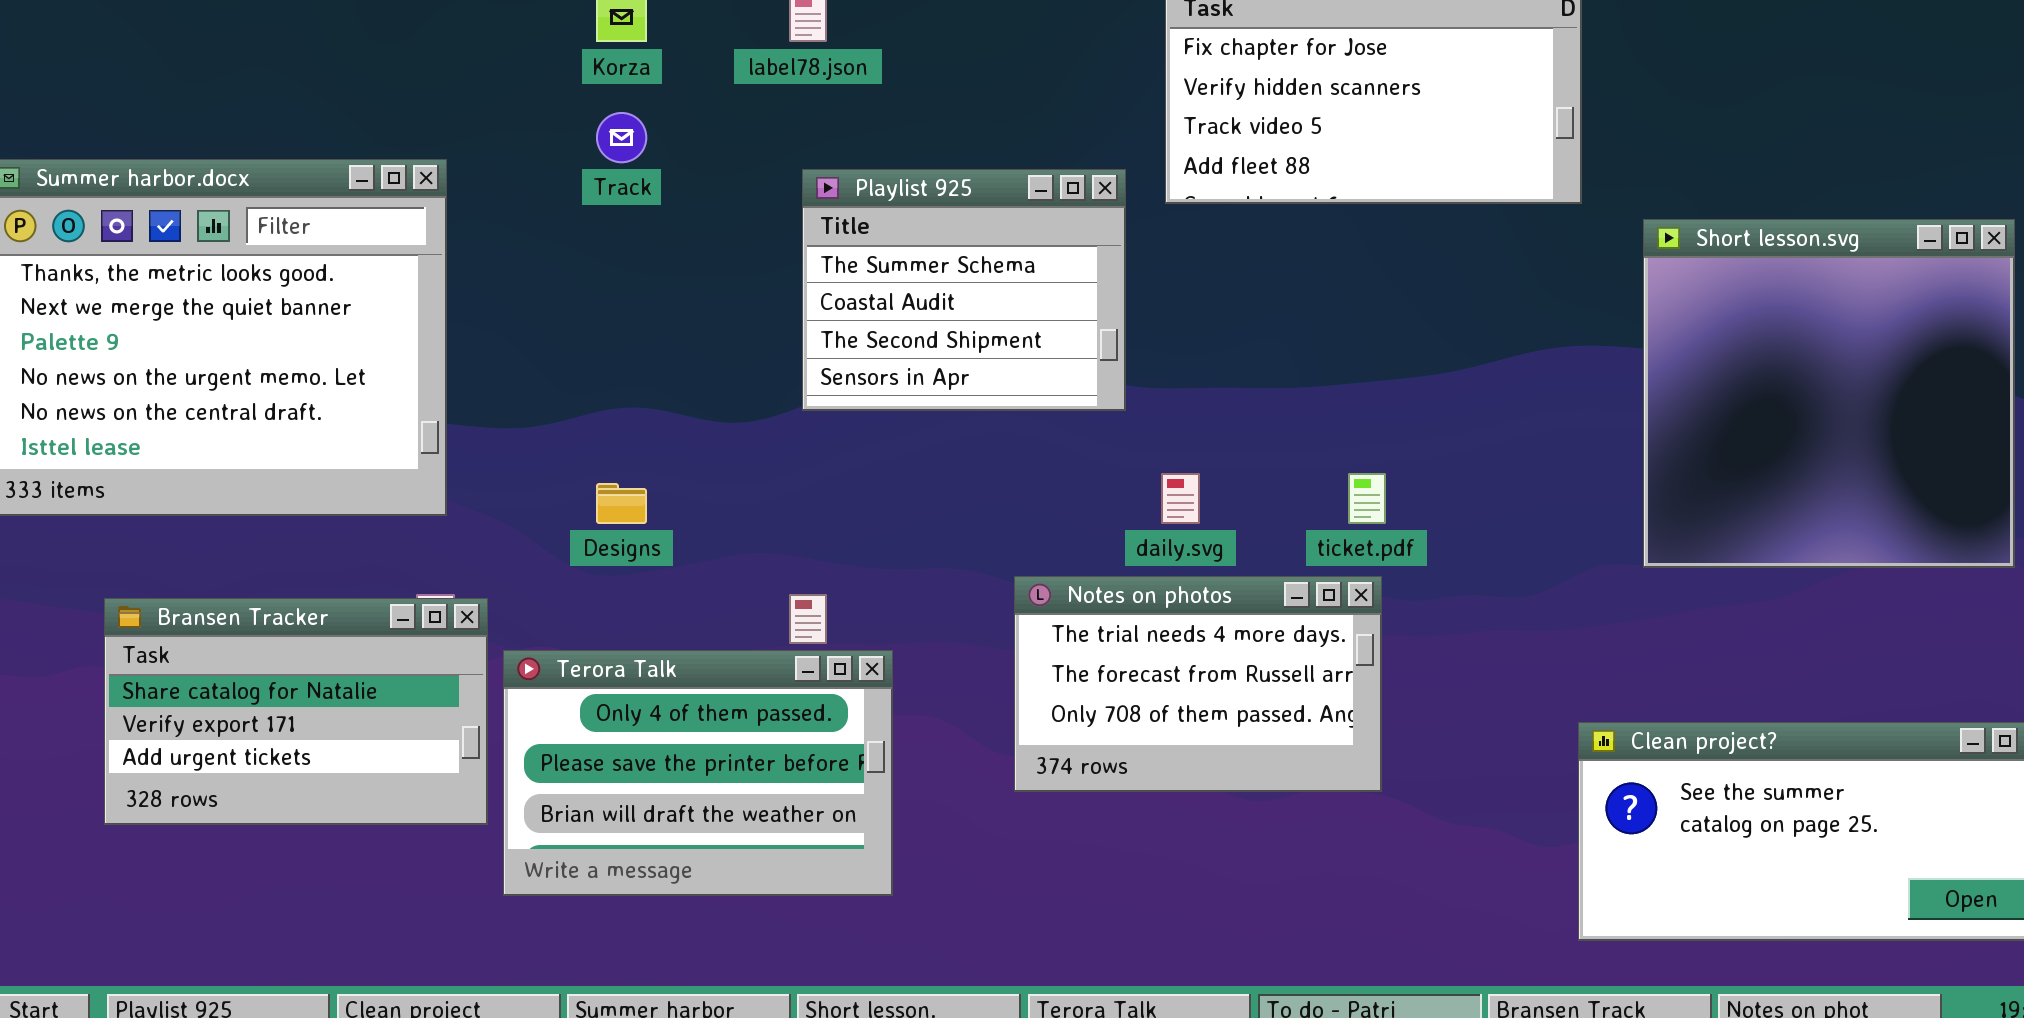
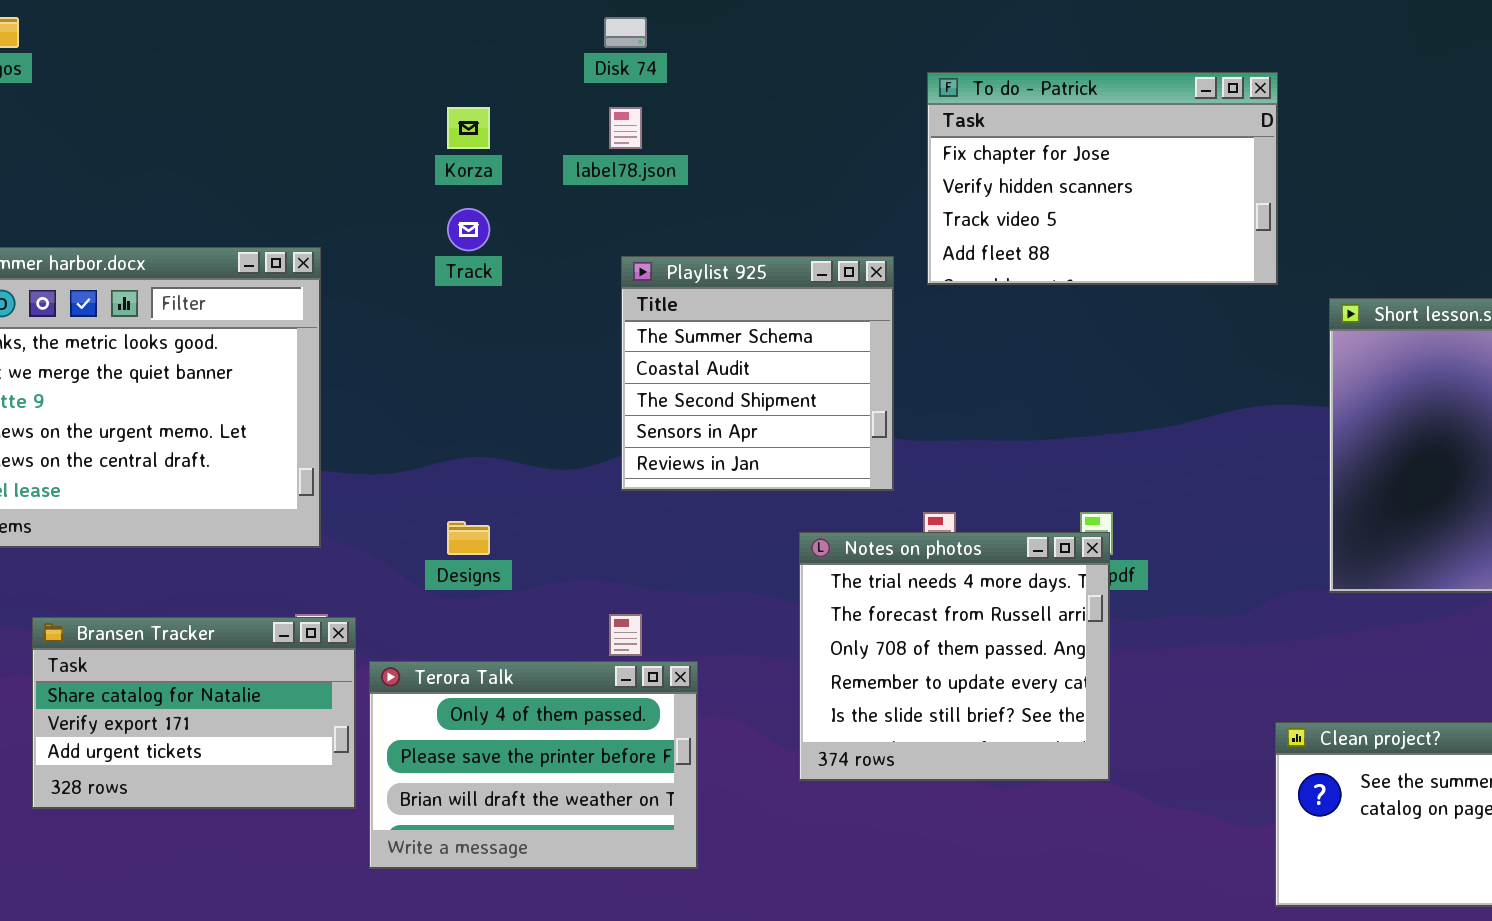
Playlist 925: [802,169,1126,411] -> [621,256,894,491], resized
Notes on photos: [1014,576,1382,792] -> [799,532,1110,781], resized

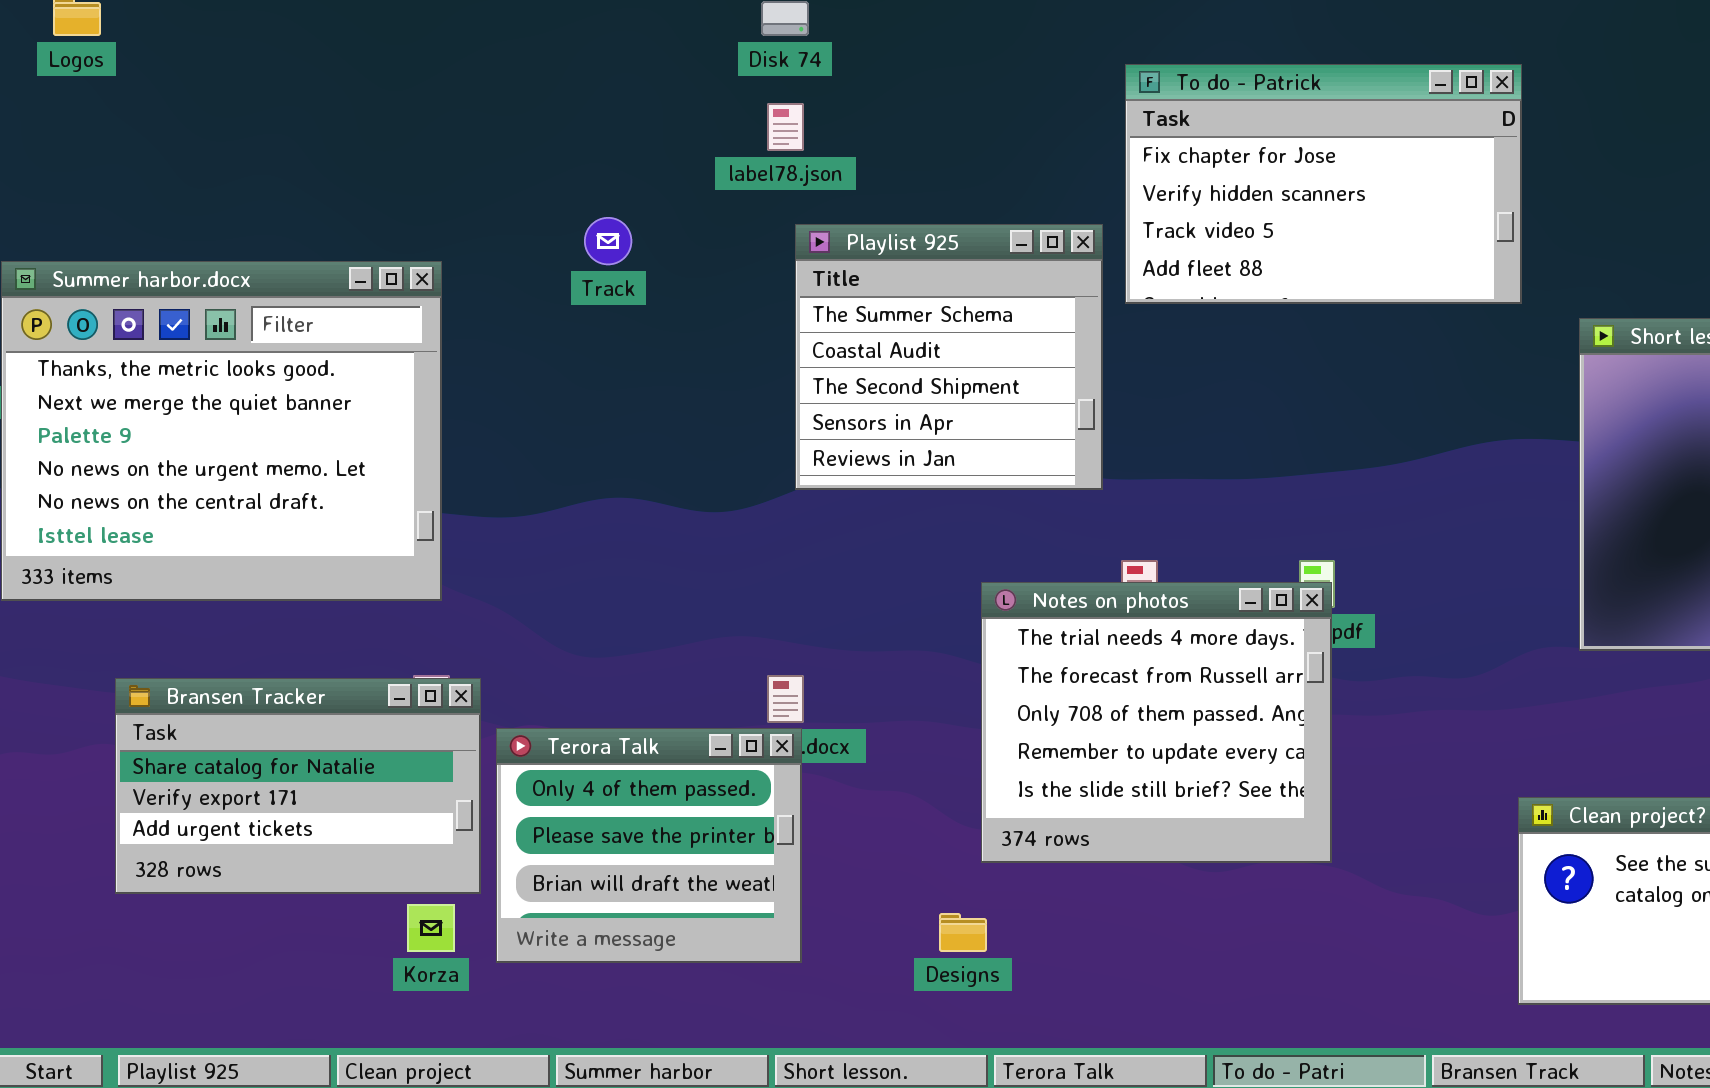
Korza: [447,107,490,149] -> [407,904,455,952], moved
Playlist 925: [621,256,894,491] -> [795,224,1103,490], moved
Designs: [447,521,490,555] -> [939,913,987,952], moved
Terora Talk: [369,661,698,869] -> [496,728,802,963], resized

